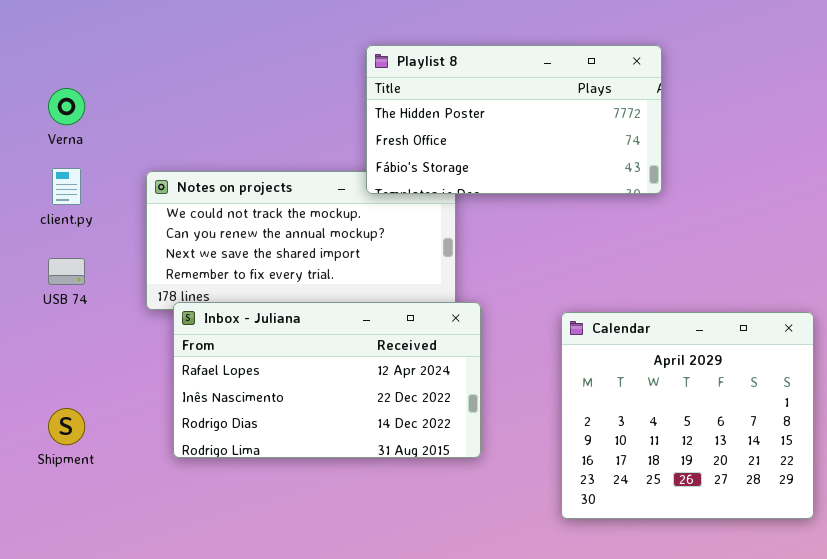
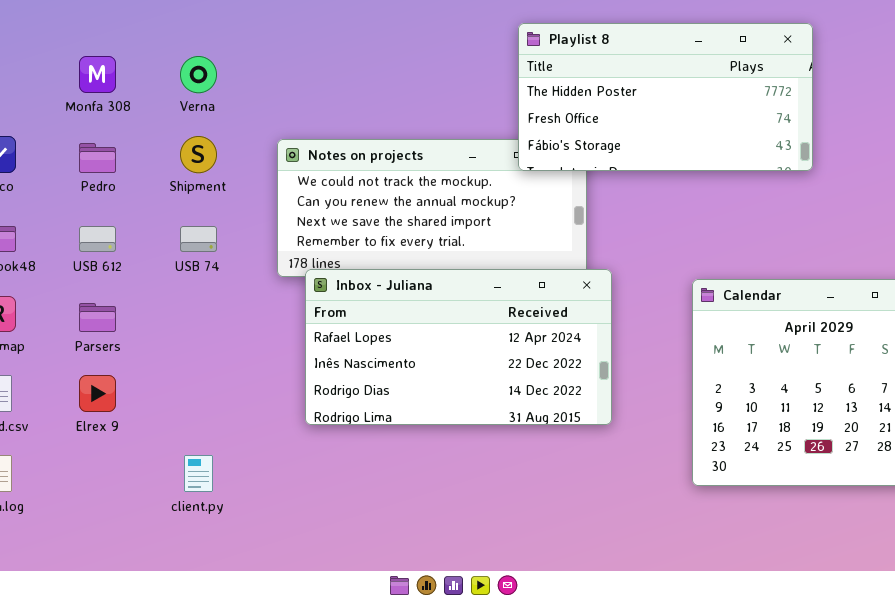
Playlist 8: [366,45,662,194] -> [518,23,813,171], moved
client.py: [52,168,81,205] -> [184,455,213,492], moved
Shipment: [48,408,85,445] -> [180,136,217,173], moved

